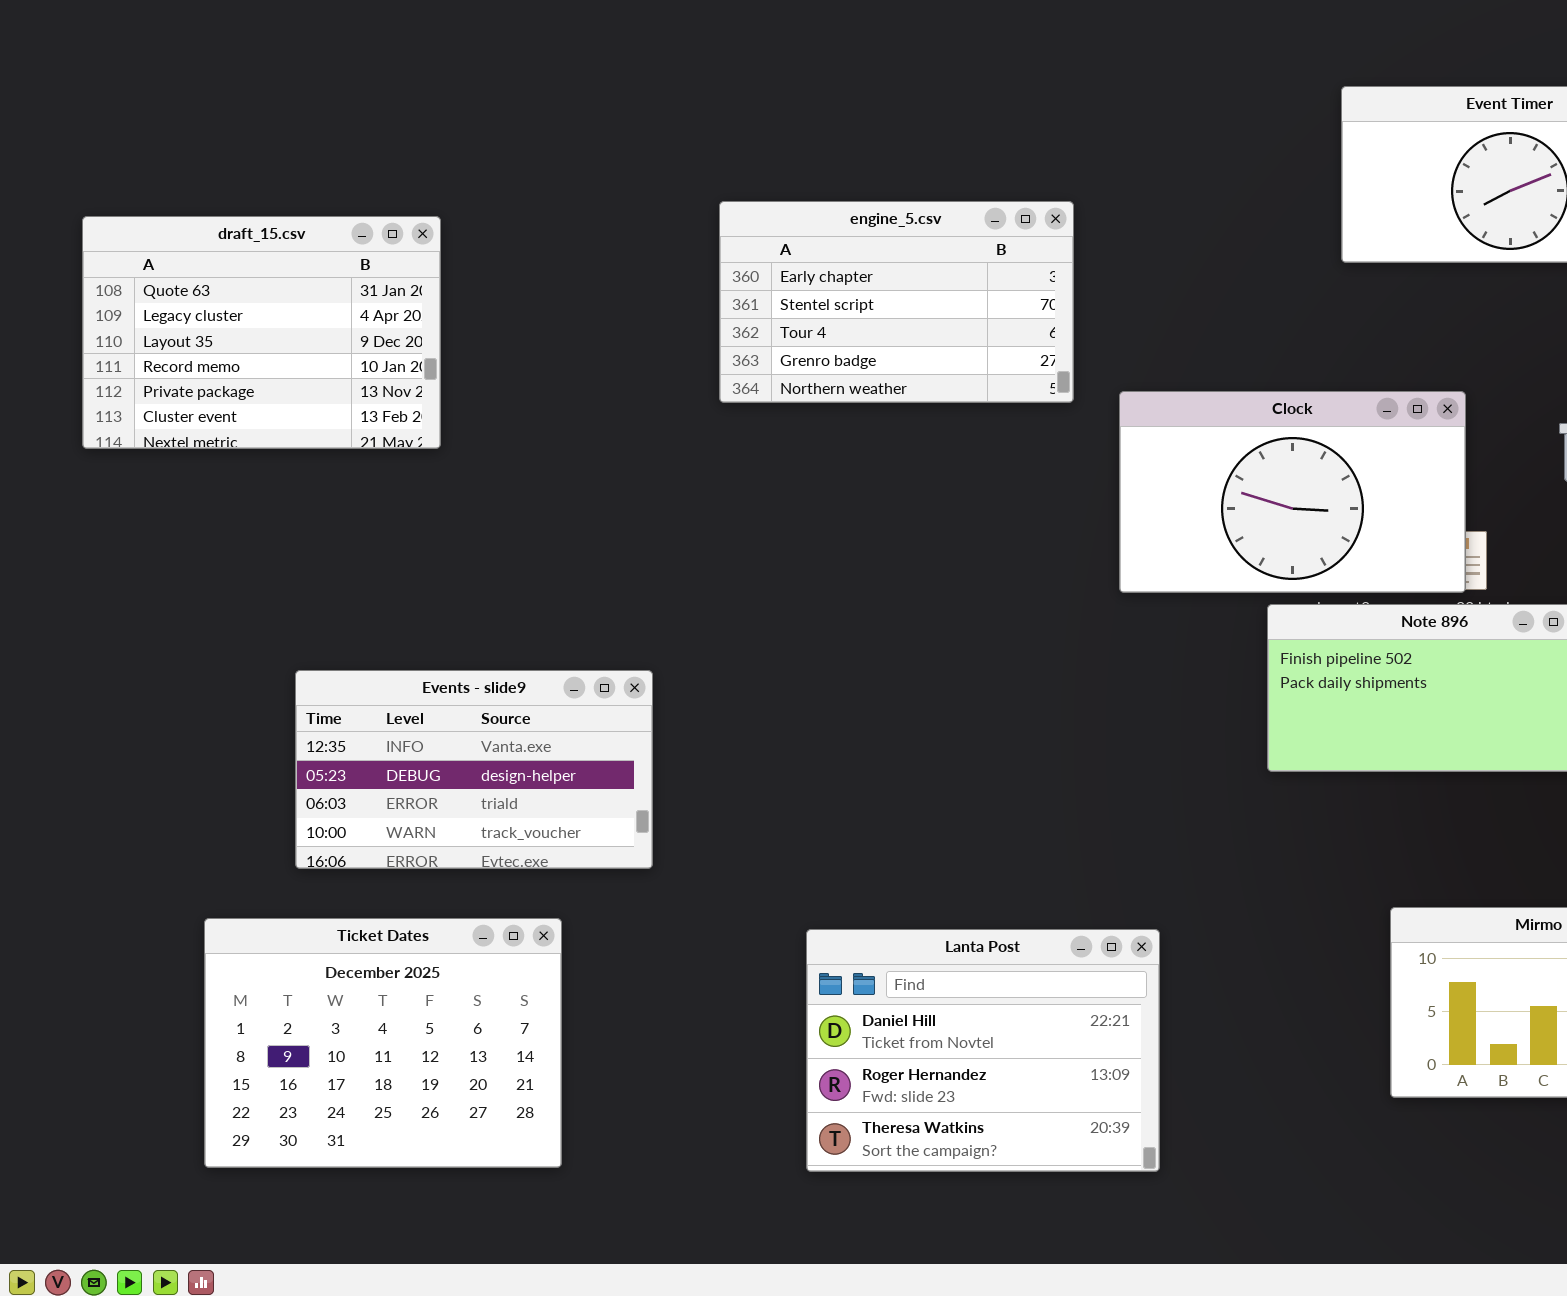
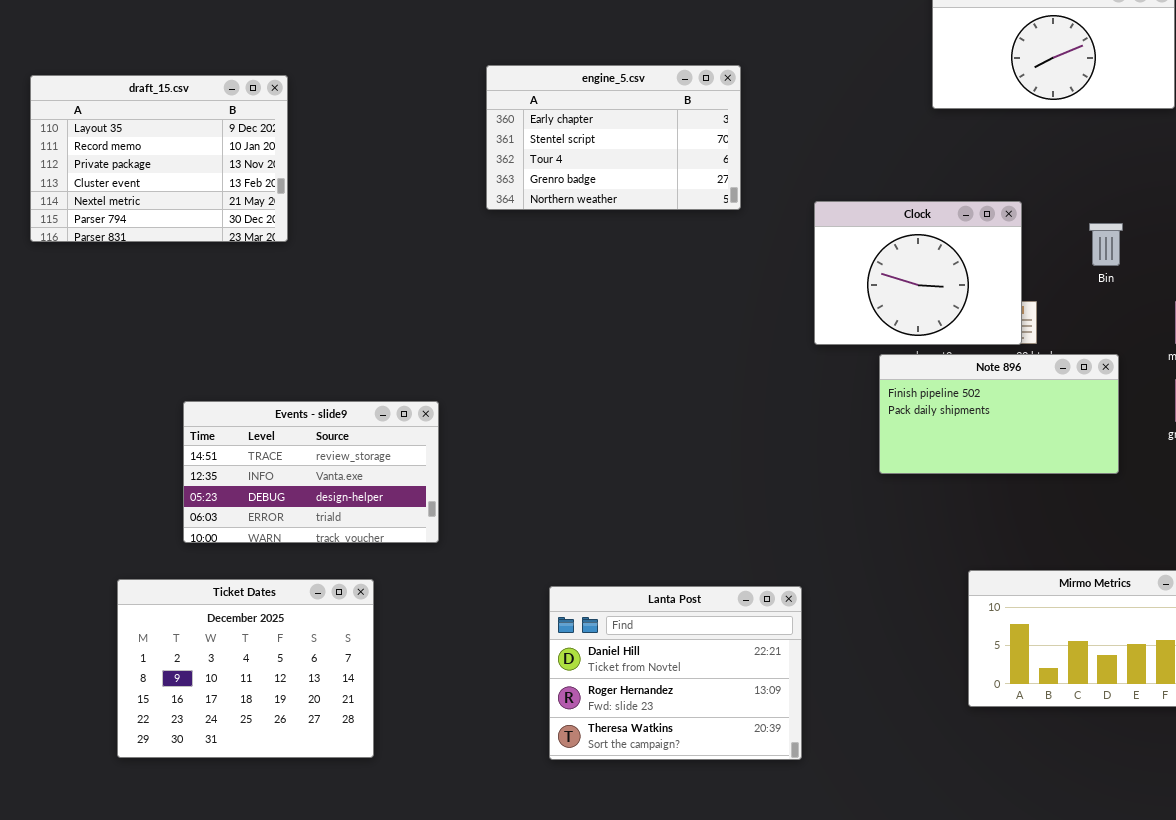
draft_15.csv: [82,216,441,449] -> [30,75,288,242], scrolled down 2 rows
Clock: [1119,391,1466,593] -> [814,201,1022,345], resized
Events - slide9: [295,670,653,869] -> [183,401,439,543], scrolled up 1 row

